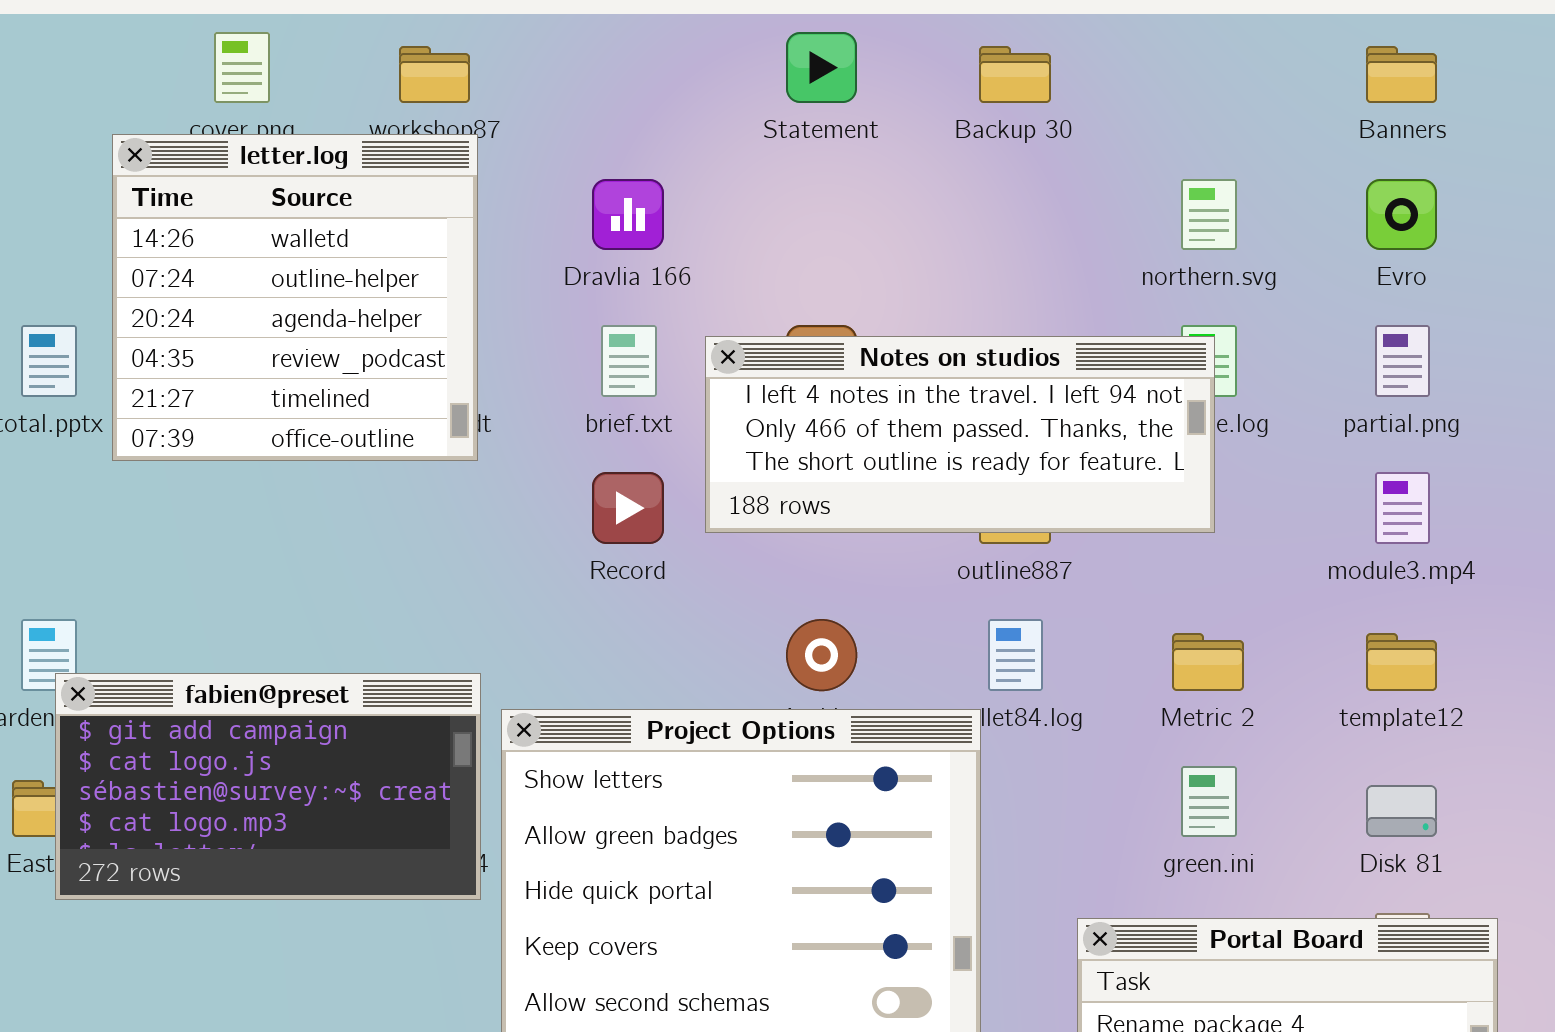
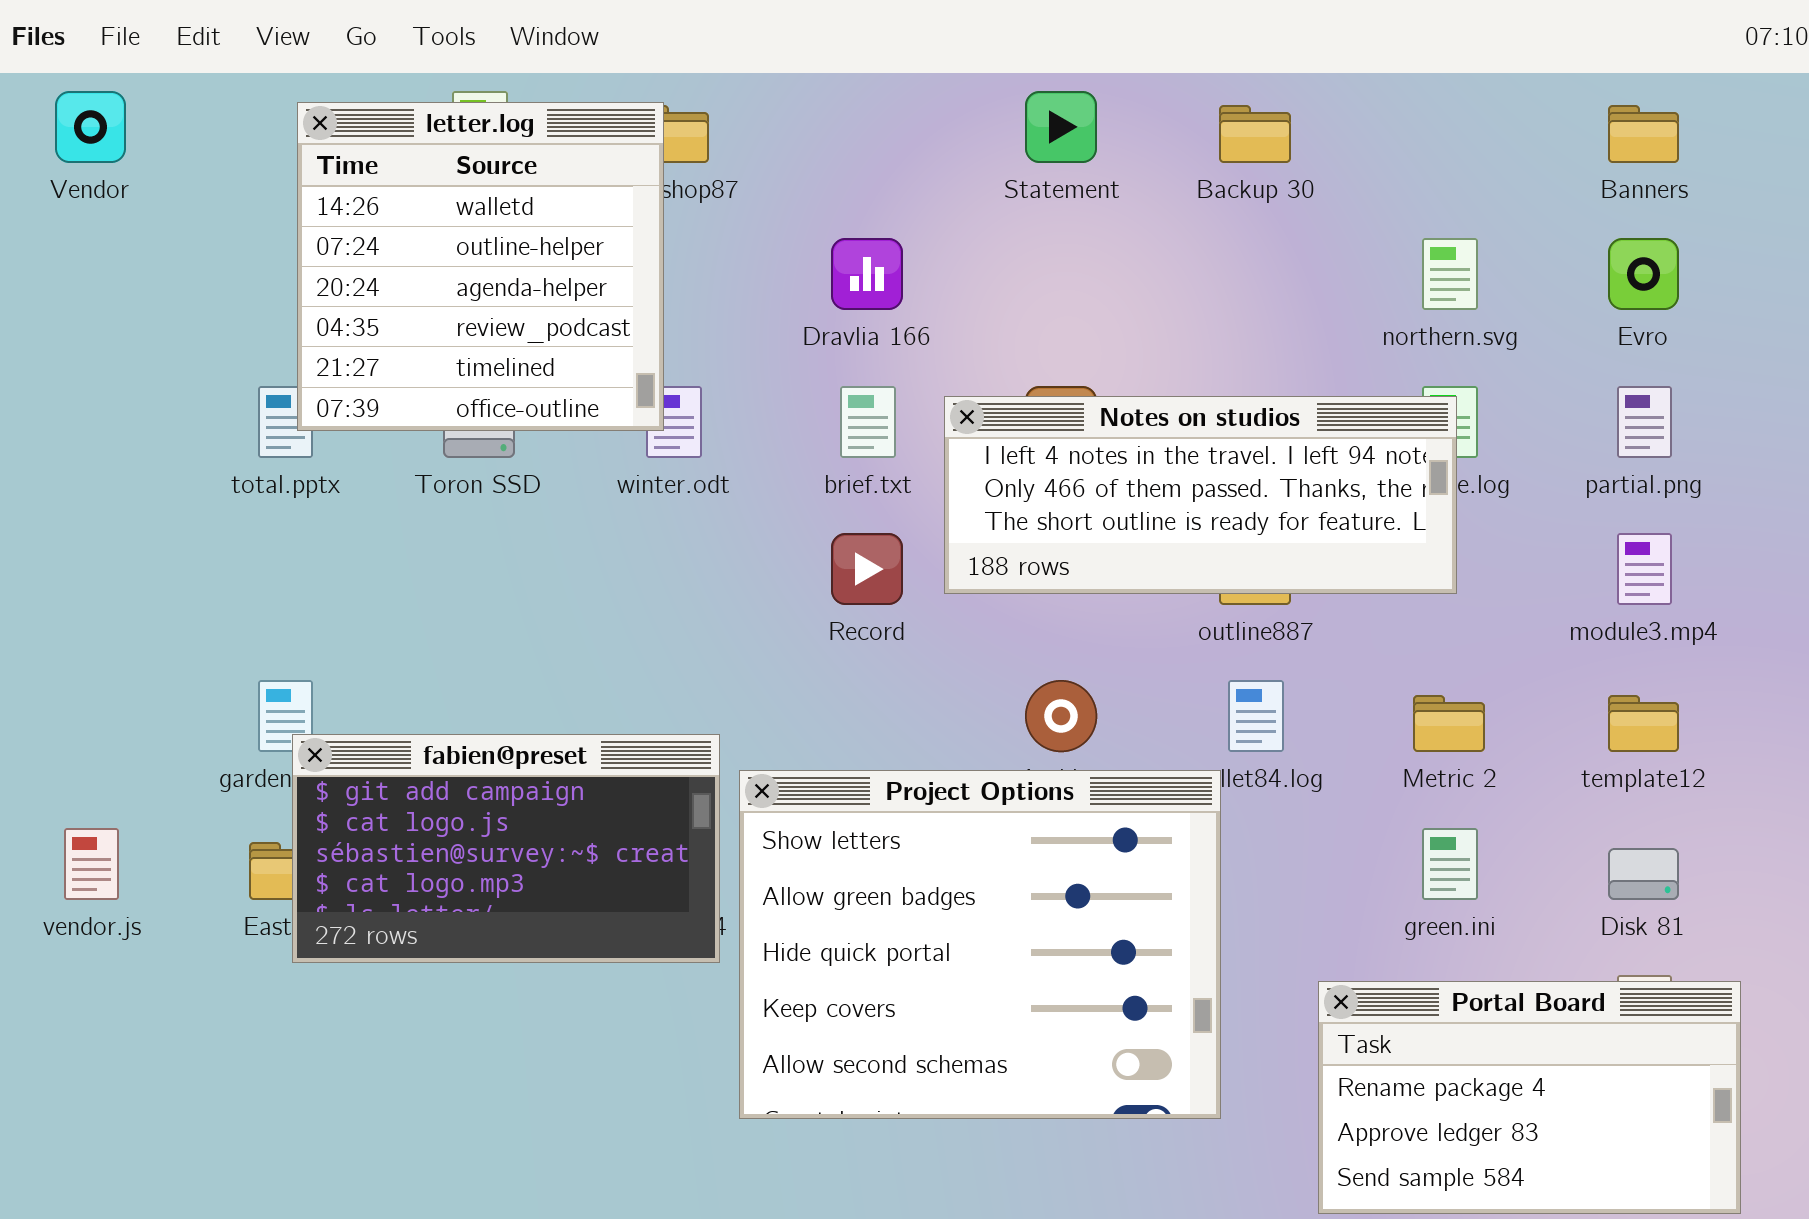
letter.log: [112,134,478,461] -> [297,102,664,431], moved

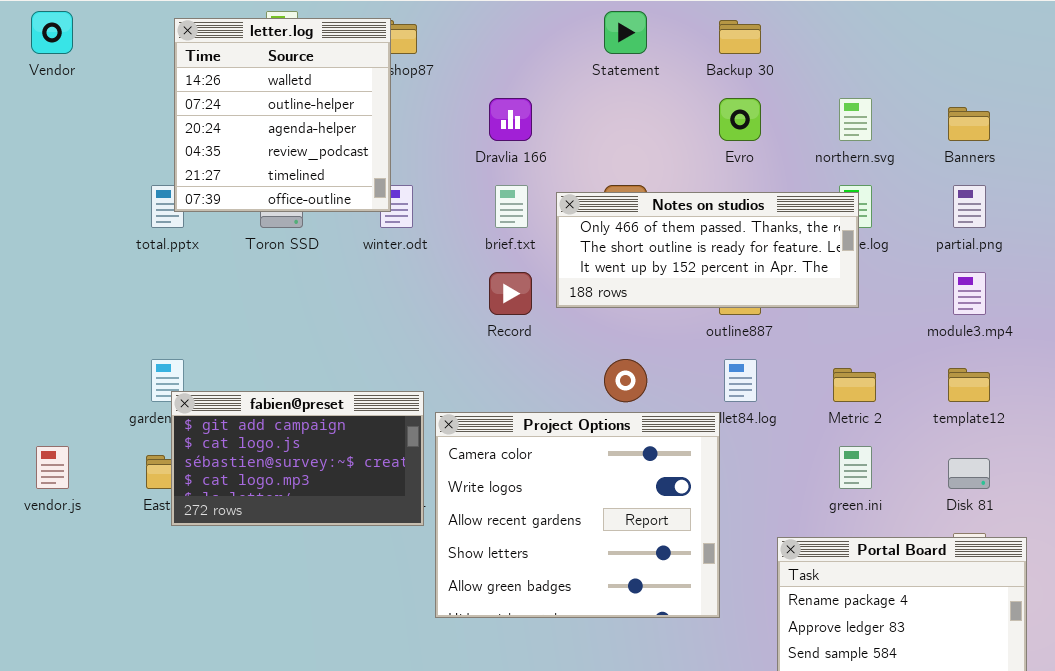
Banners: [1608,105,1679,163] -> [948,107,990,141], moved
Evro: [1608,238,1679,310] -> [719,98,761,141], moved
Notes on studios: [944,396,1457,594] -> [556,192,859,308], scrolled down 1 row
Project Options: [739,770,1221,1119] -> [435,412,720,618], scrolled up 3 rows

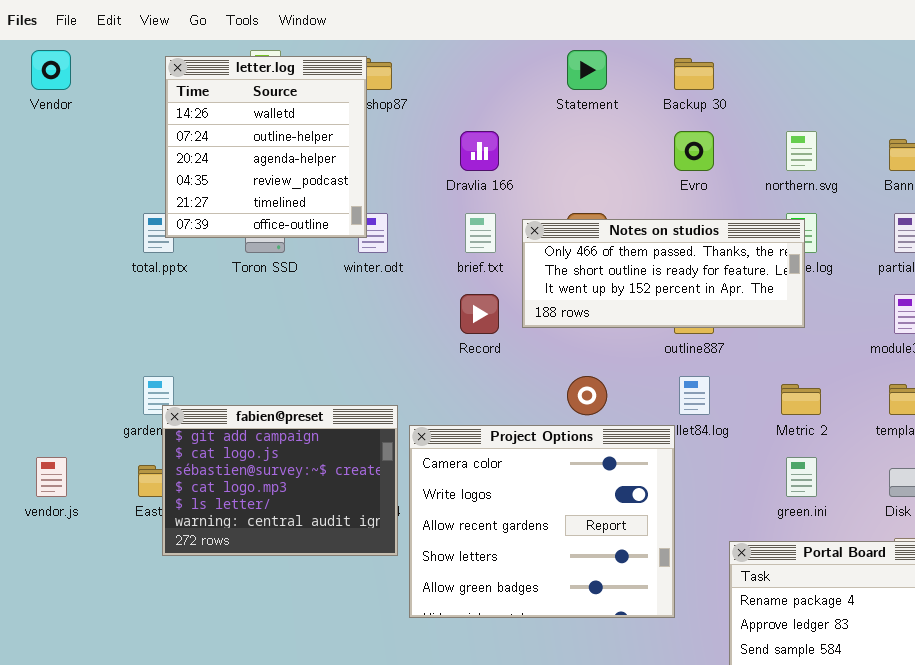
fabien@preset: [171,391,424,526] -> [162,405,398,556], resized

